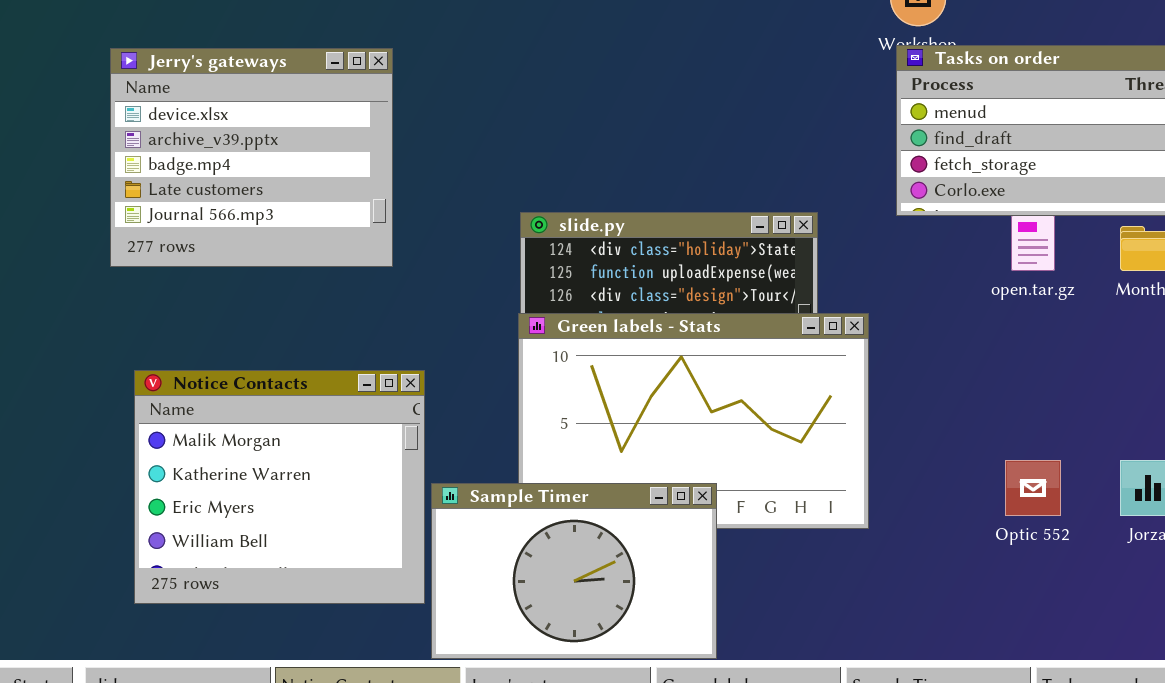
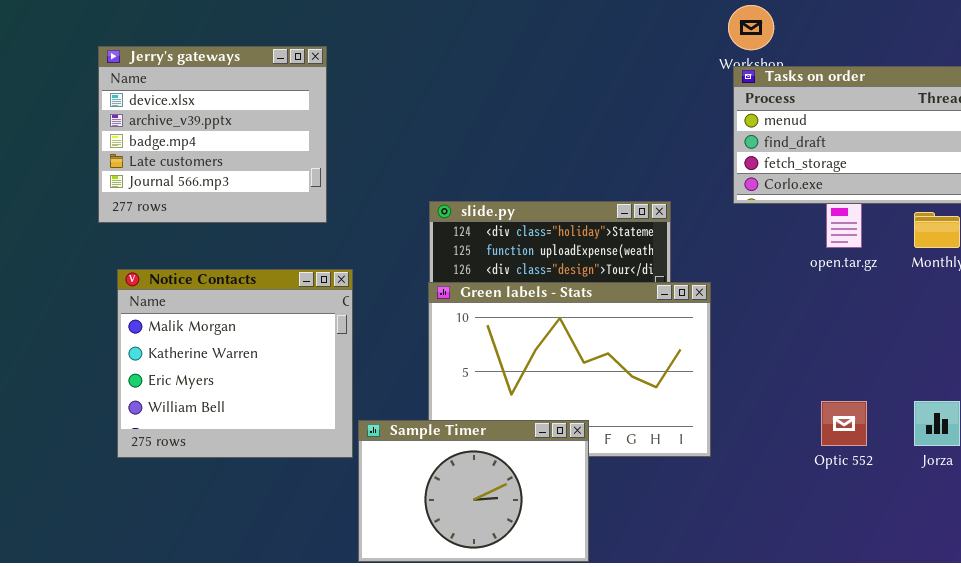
Jerry's gateways: [110,48,393,267] -> [98,46,327,223], moved
Notice Contacts: [134,370,425,604] -> [117,269,353,458], moved

